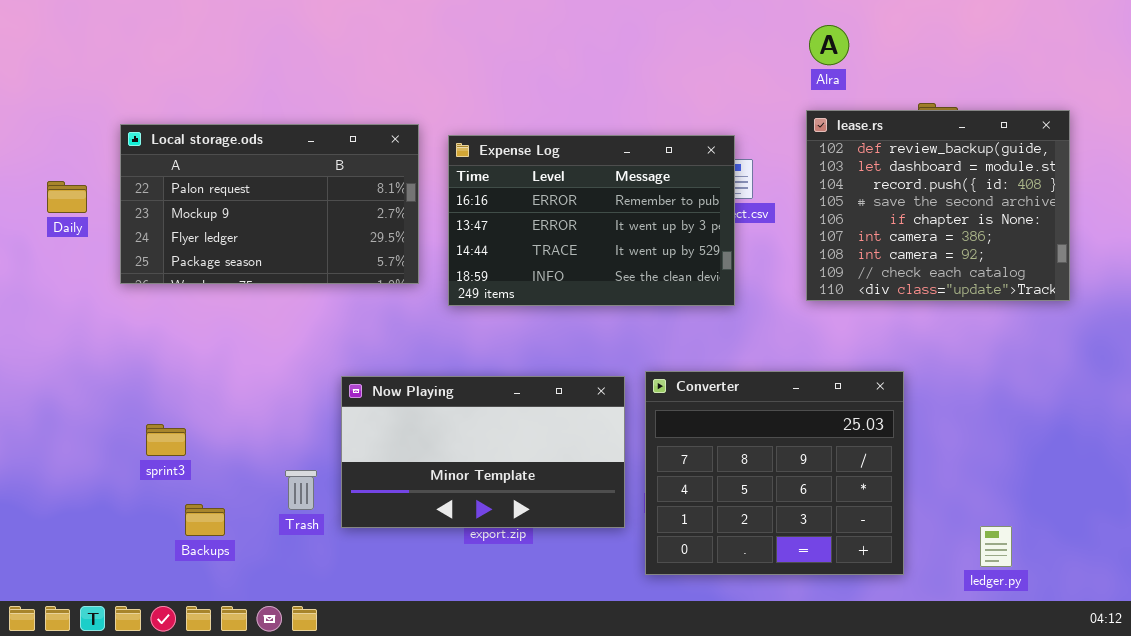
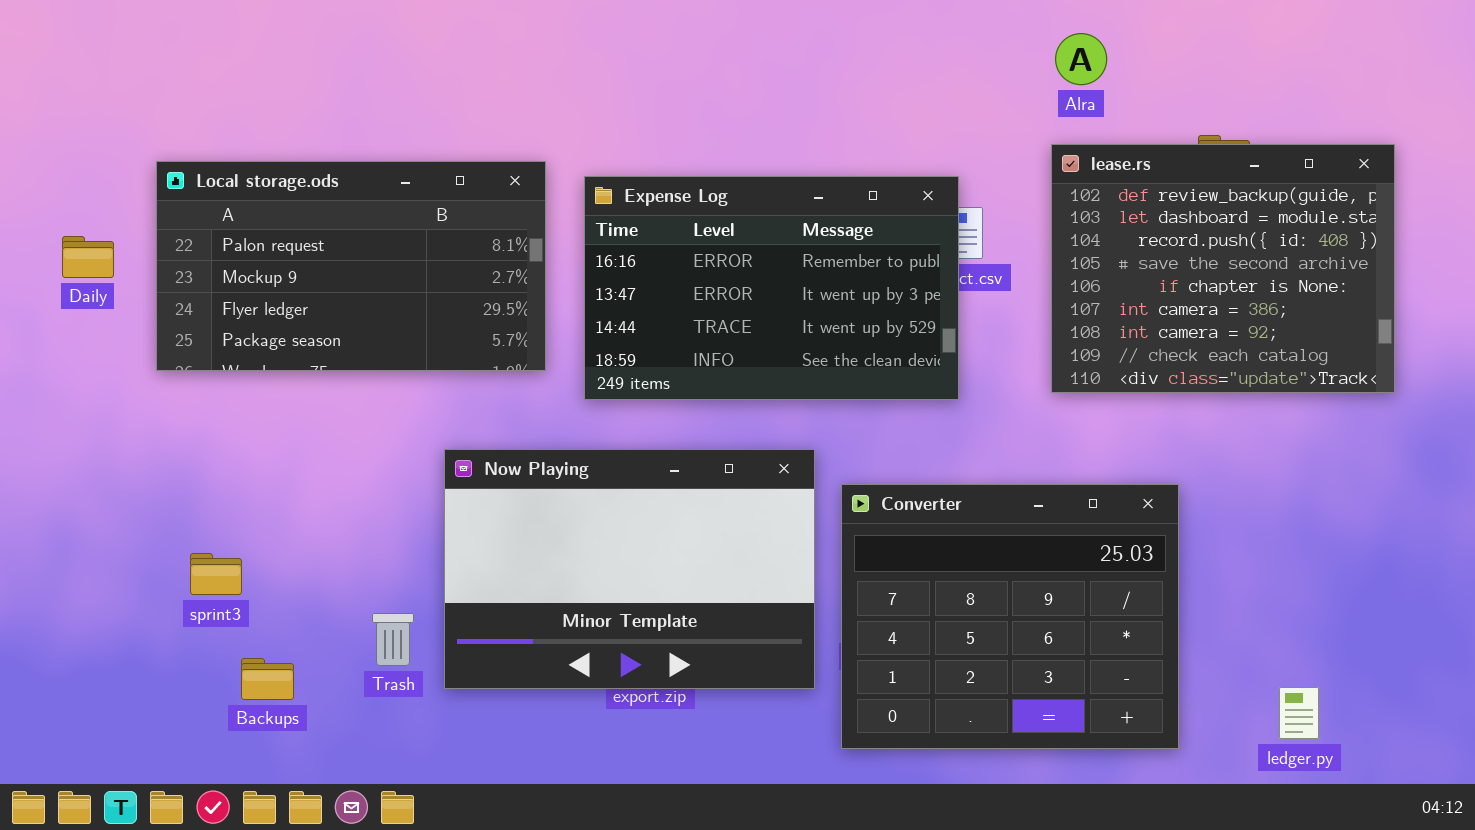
Now Playing: [341,376,625,528] -> [444,449,815,689], resized

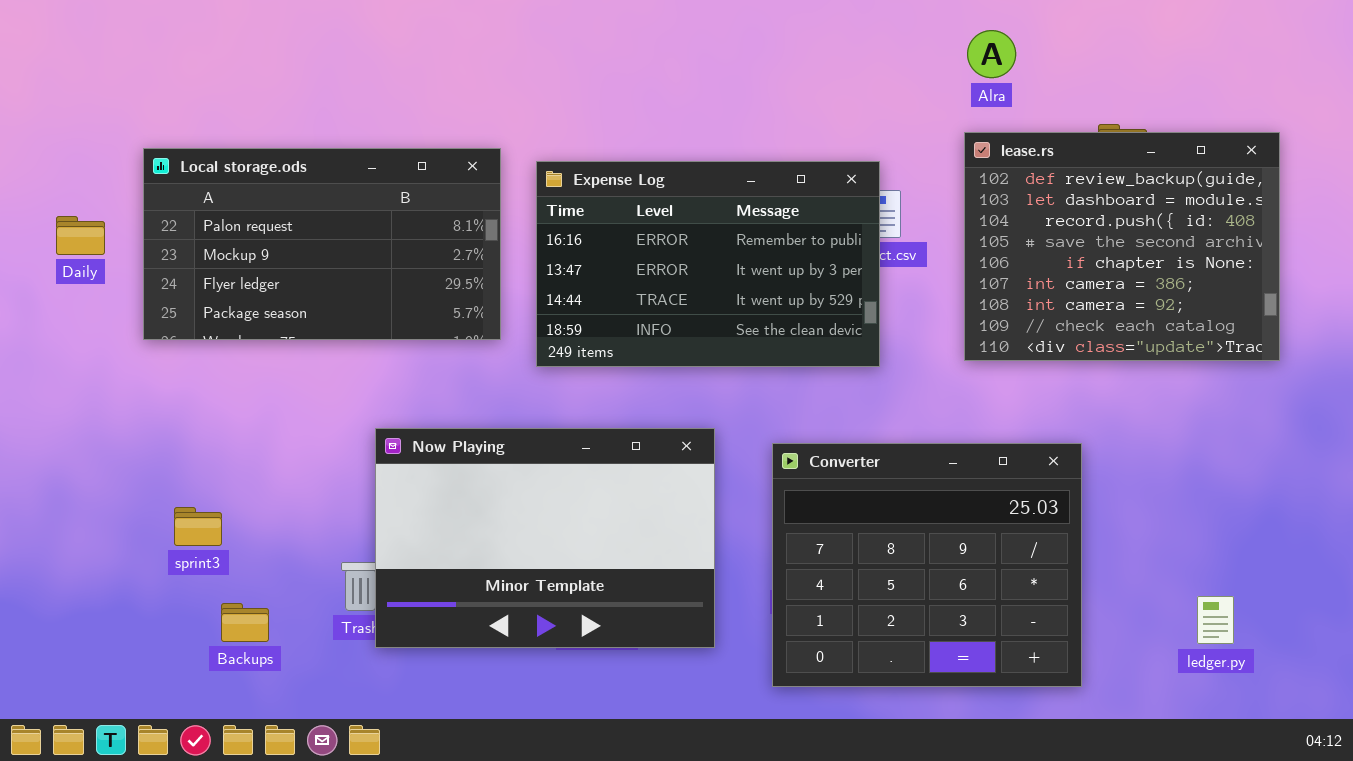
Now Playing: [444,449,815,689] -> [375,428,715,648], moved
ledger.py: [1279,687,1319,739] -> [1197,596,1234,644], moved

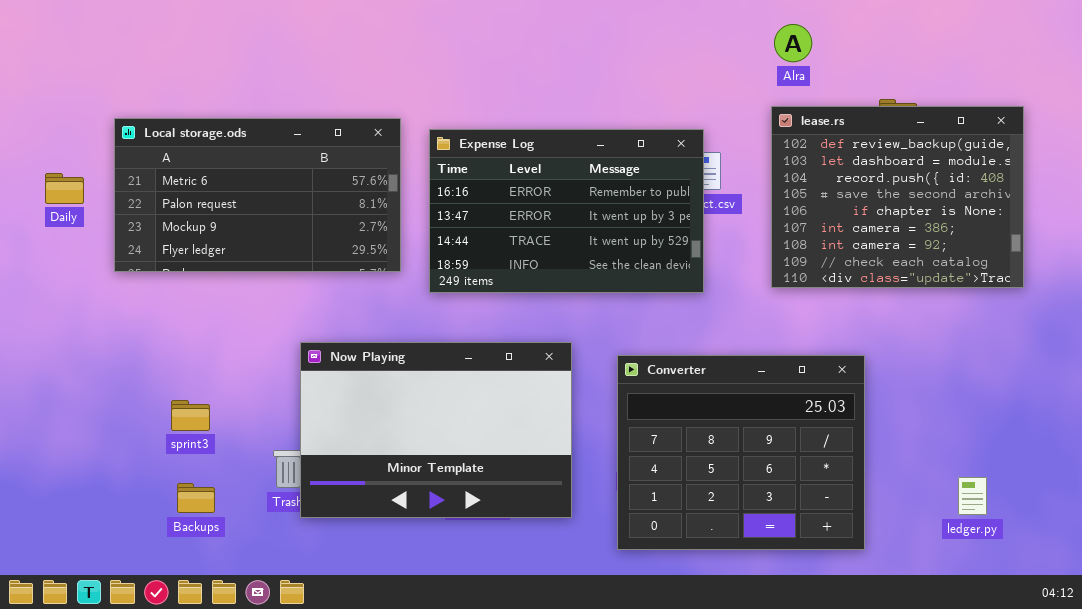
Local storage.ods: [143,148,501,340] -> [114,118,401,272], scrolled up 1 row
sprint3: [174,507,222,546] -> [171,400,210,431], moved

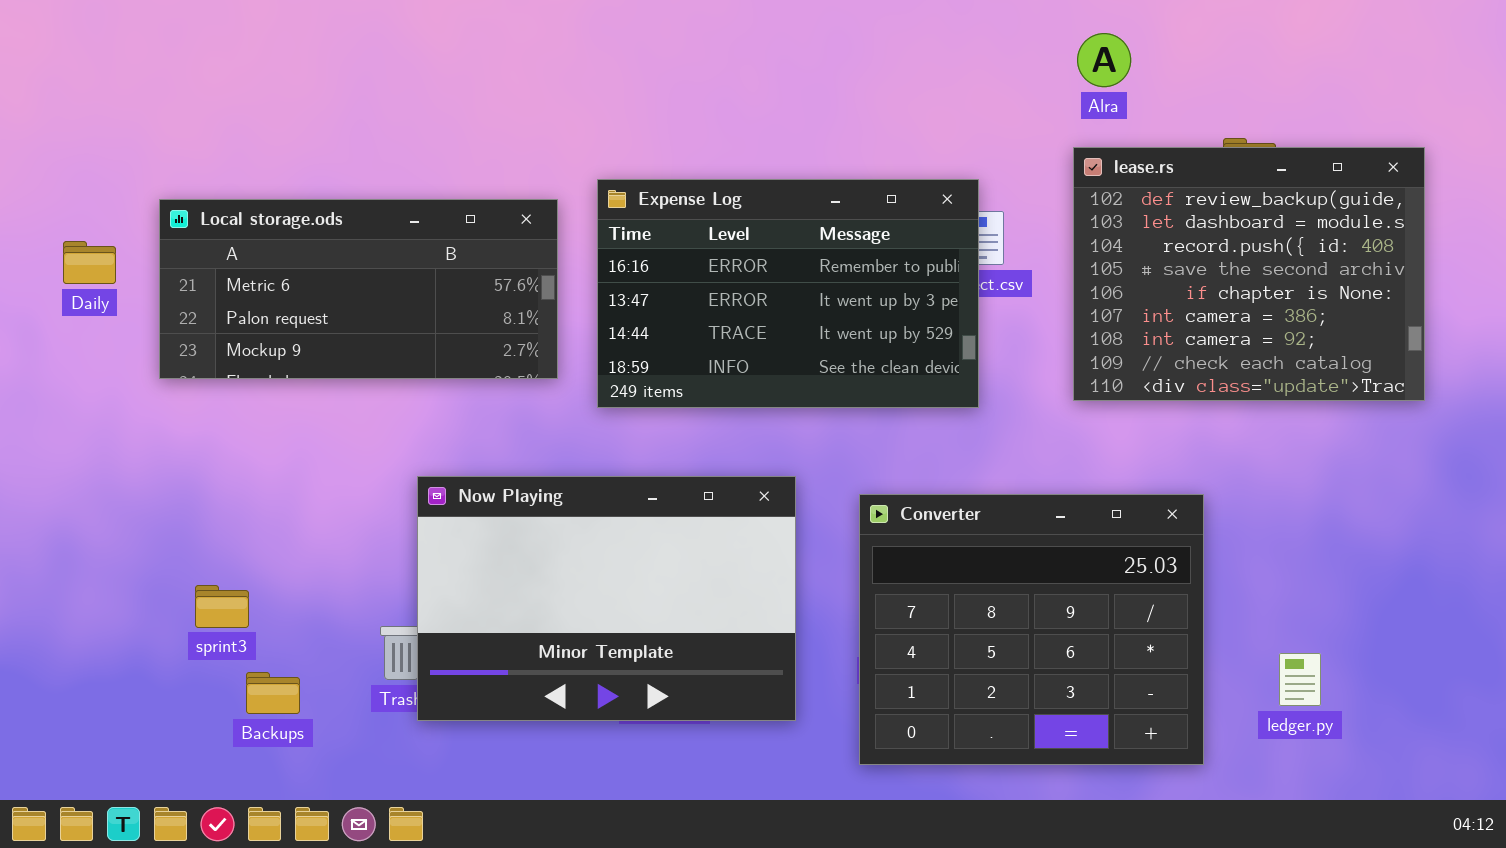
Local storage.ods: [114,118,401,272] -> [159,199,558,379], resized
sprint3: [171,400,210,431] -> [195,585,249,628], moved
ledger.py: [958,477,987,515] -> [1279,653,1321,706], moved

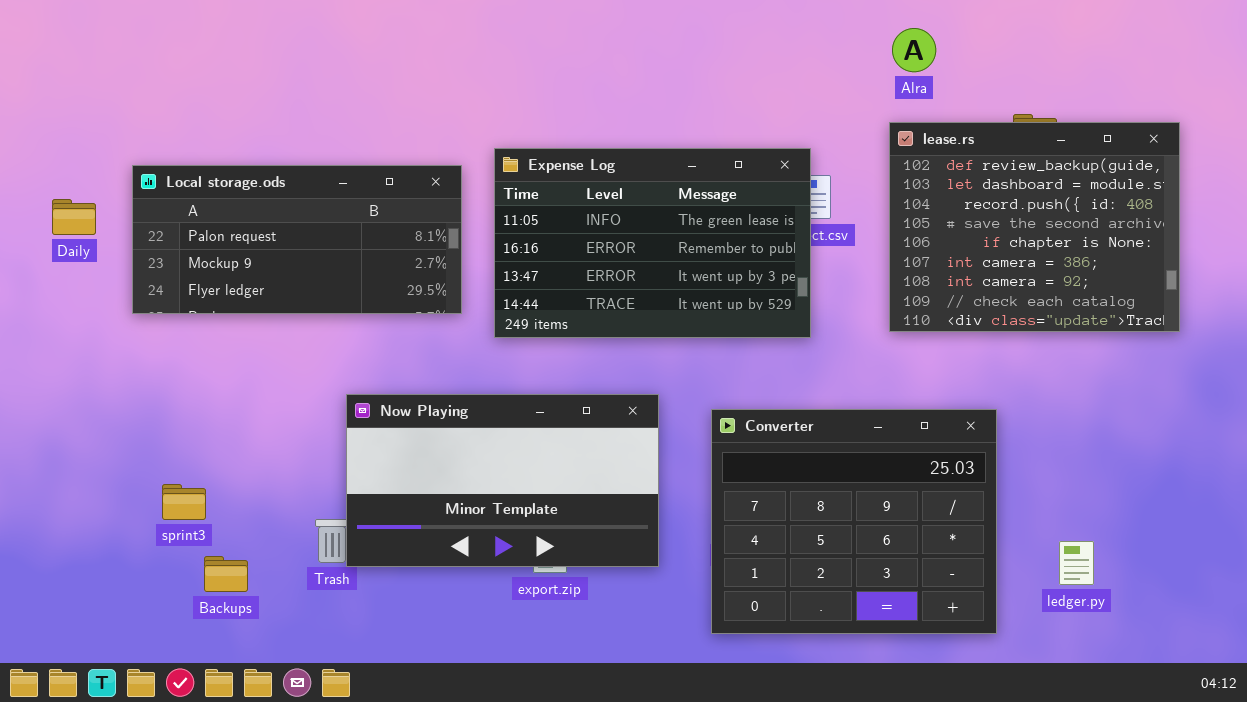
Expense Log: [597,179,979,408] -> [494,148,811,338], scrolled up 1 row
Local storage.ods: [159,199,558,379] -> [132,165,462,314], scrolled down 1 row
Now Playing: [417,476,796,721] -> [346,394,659,567], resized

